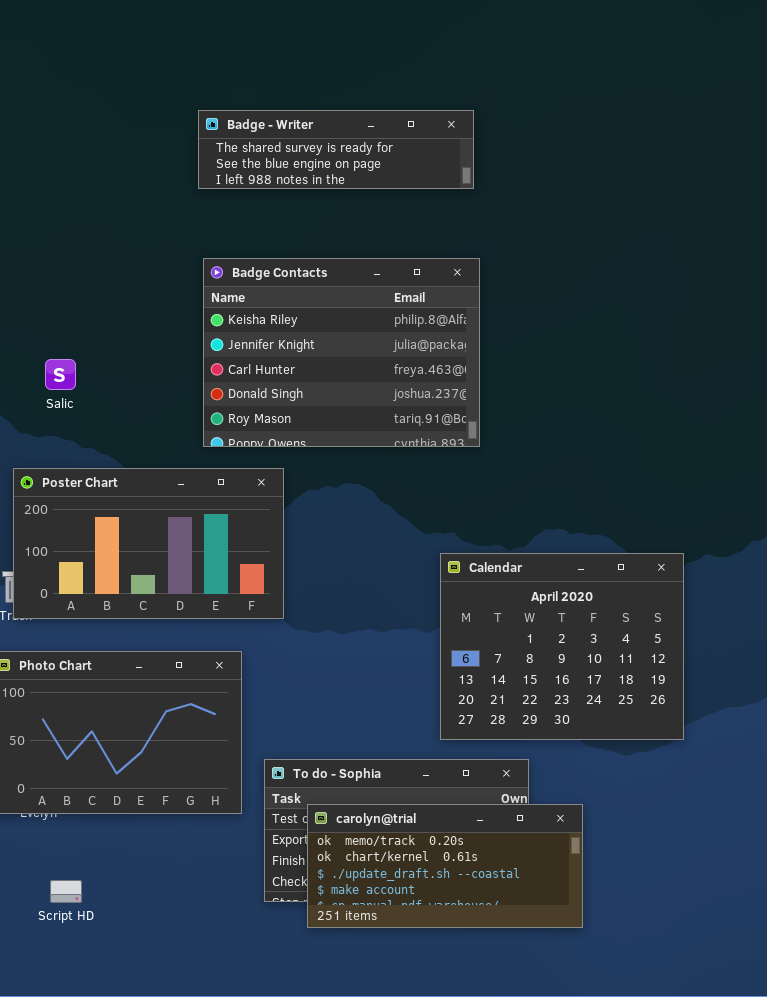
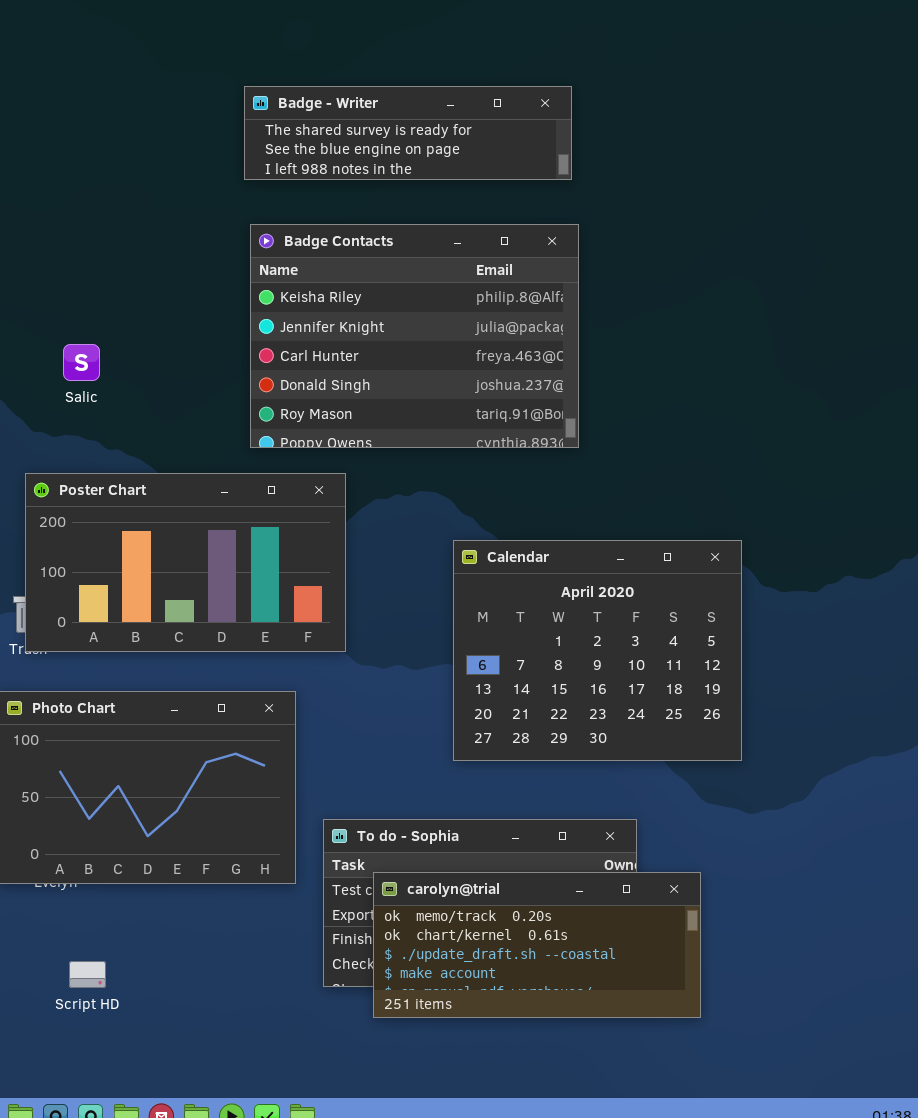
Badge - Writer: [198,110,474,189] -> [244,86,572,180], moved
Calendar: [440,553,684,740] -> [453,540,742,761], moved

